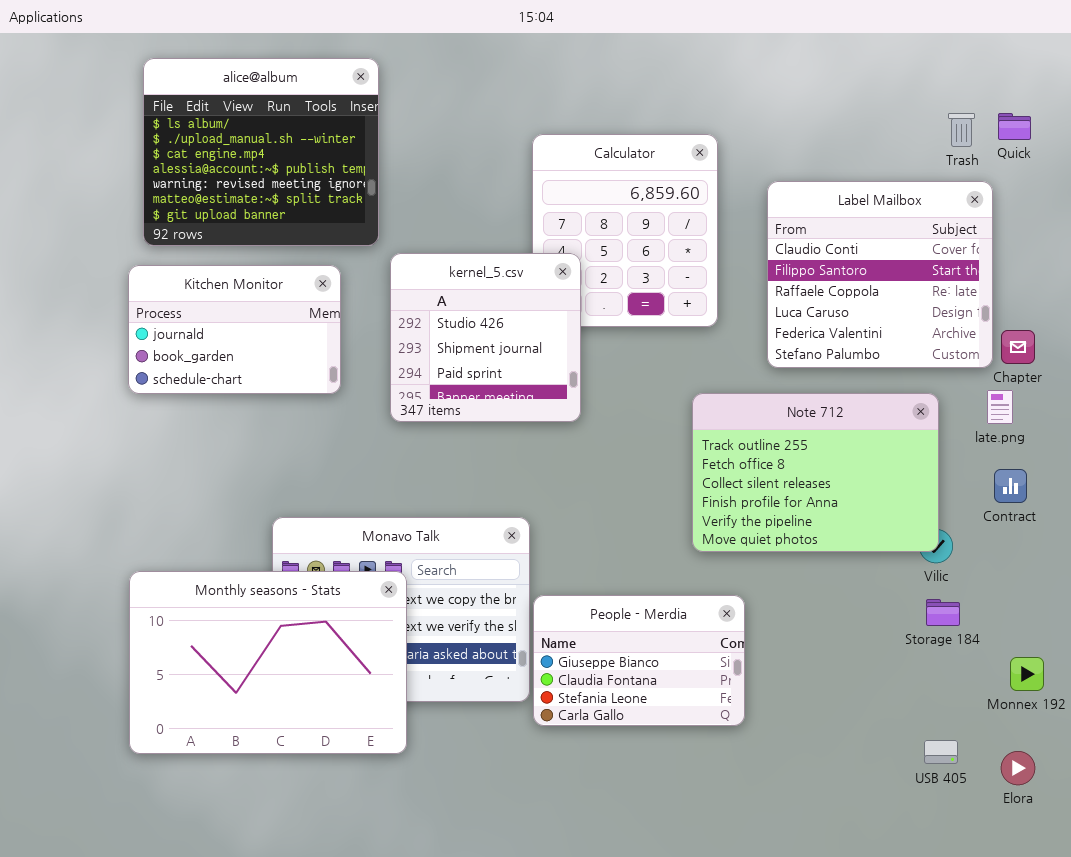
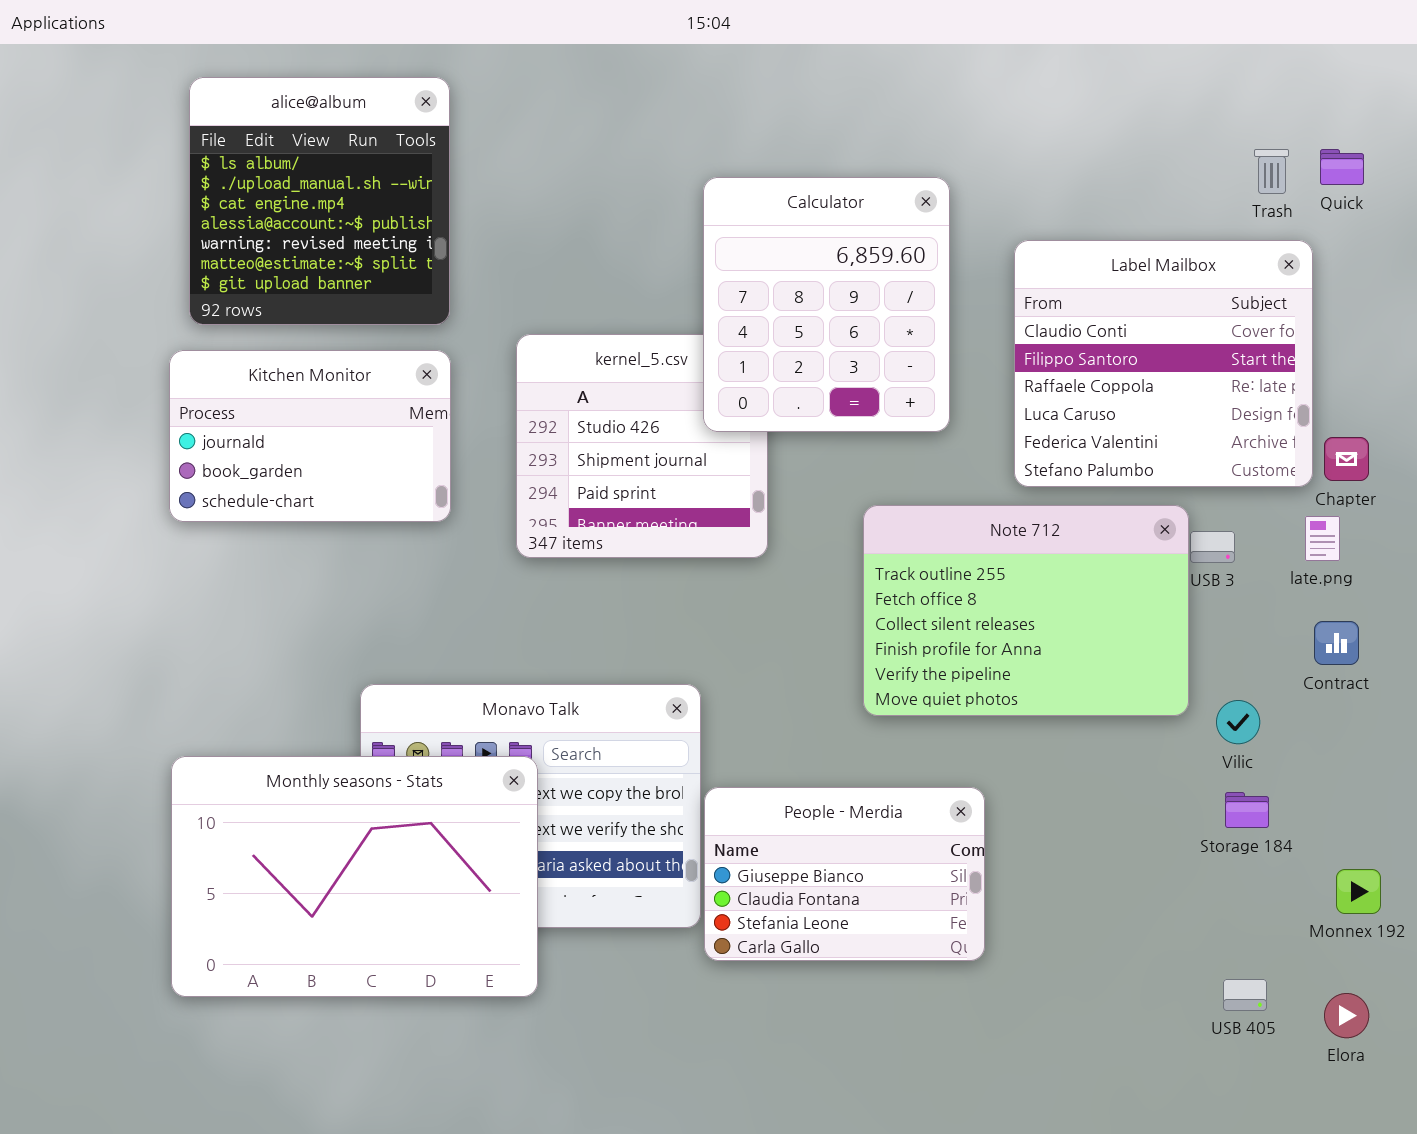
alice@album: [143,58,379,246] -> [189,77,450,325], resized
Calculator: [532,134,718,327] -> [703,177,950,432], raised
Note 712: [692,393,939,552] -> [863,505,1189,716], moved

